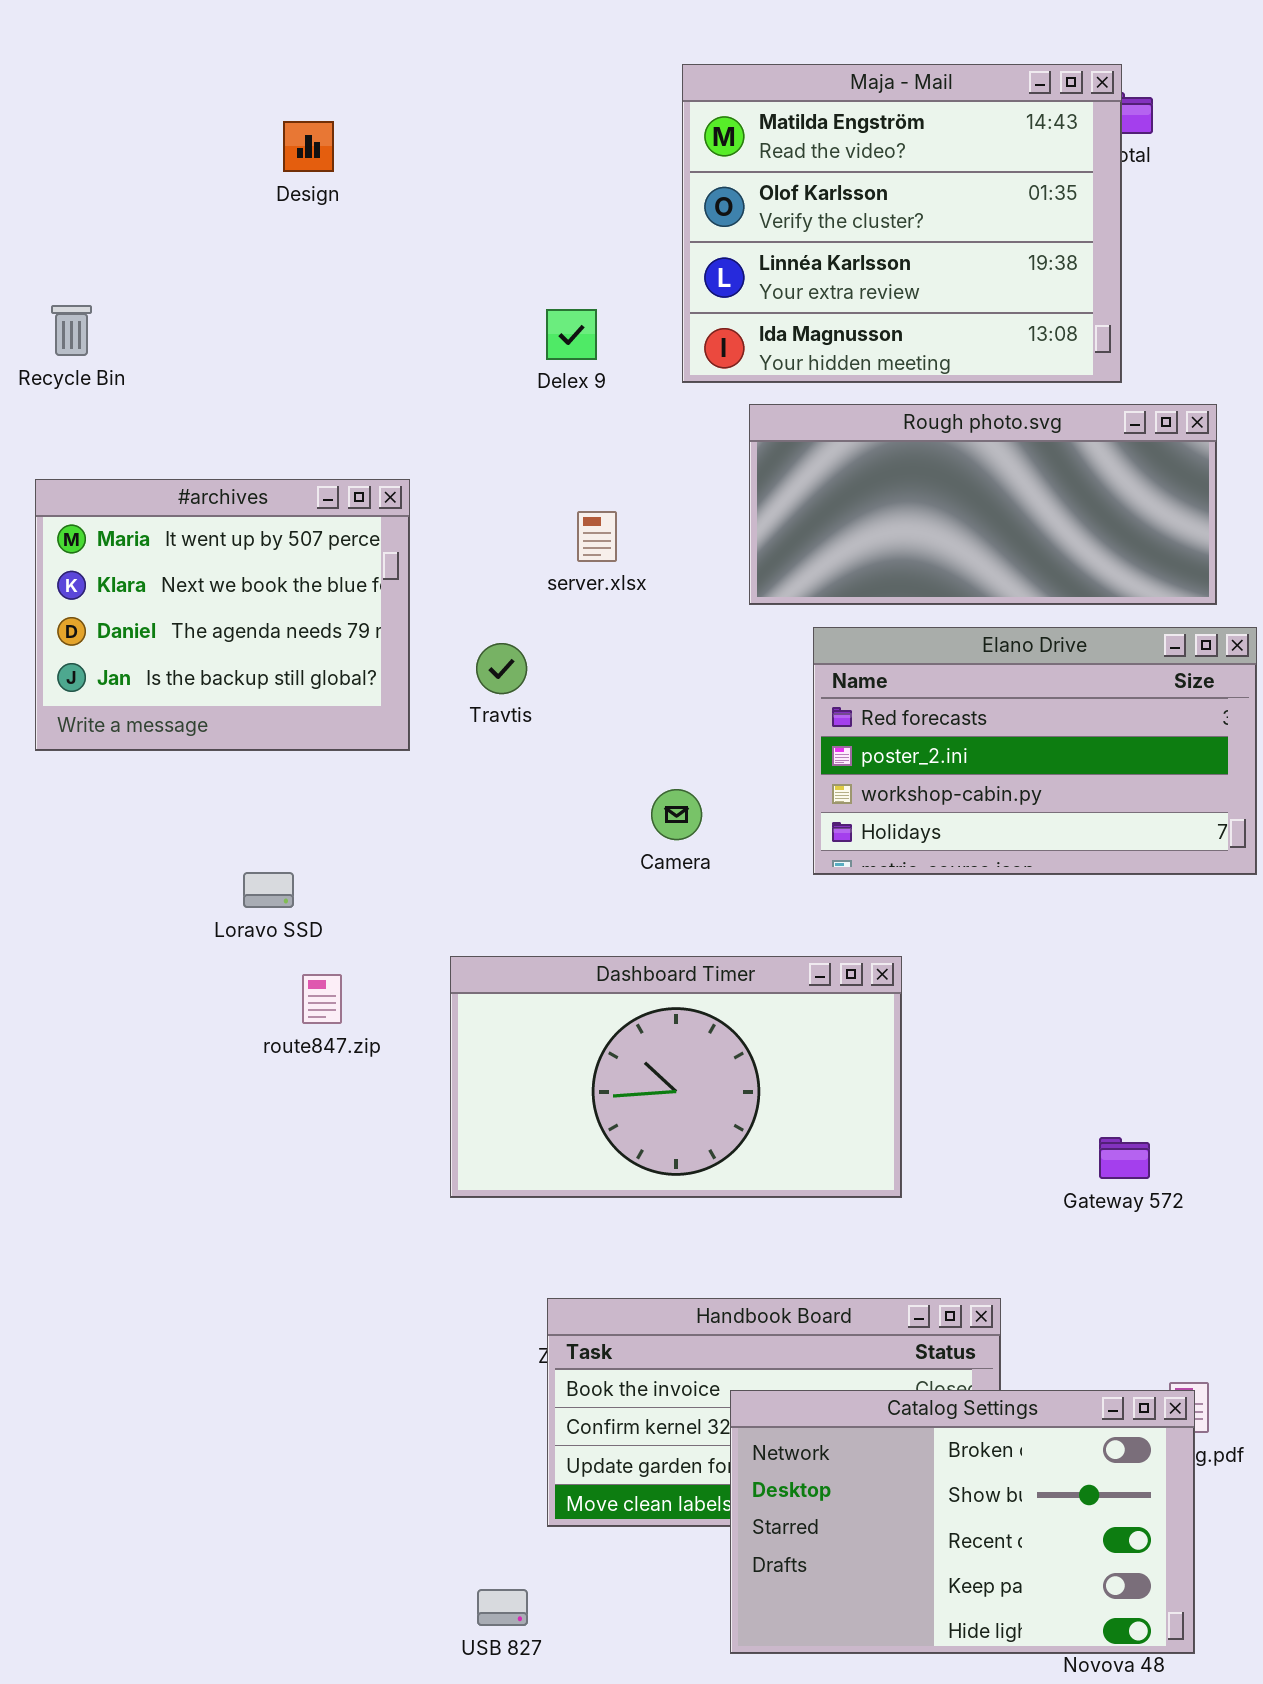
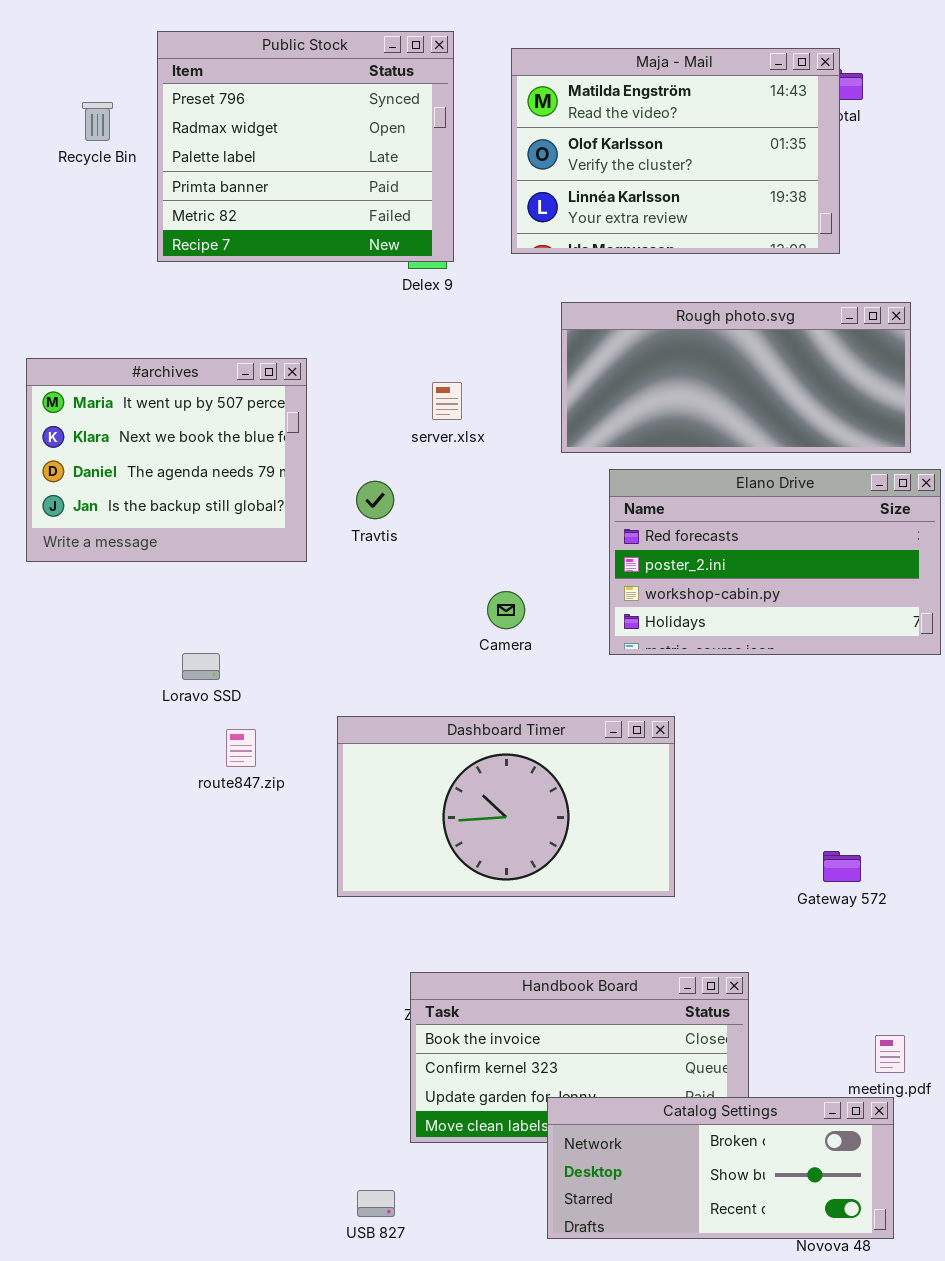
Public Stock: none -> [157,31,454,262], opened
Maja - Mail: [682,64,1122,383] -> [511,48,840,254], resized
Recycle Bin: [51,305,92,356] -> [82,102,113,141], moved
Catalog Settings: [730,1390,1195,1654] -> [547,1097,894,1239], resized

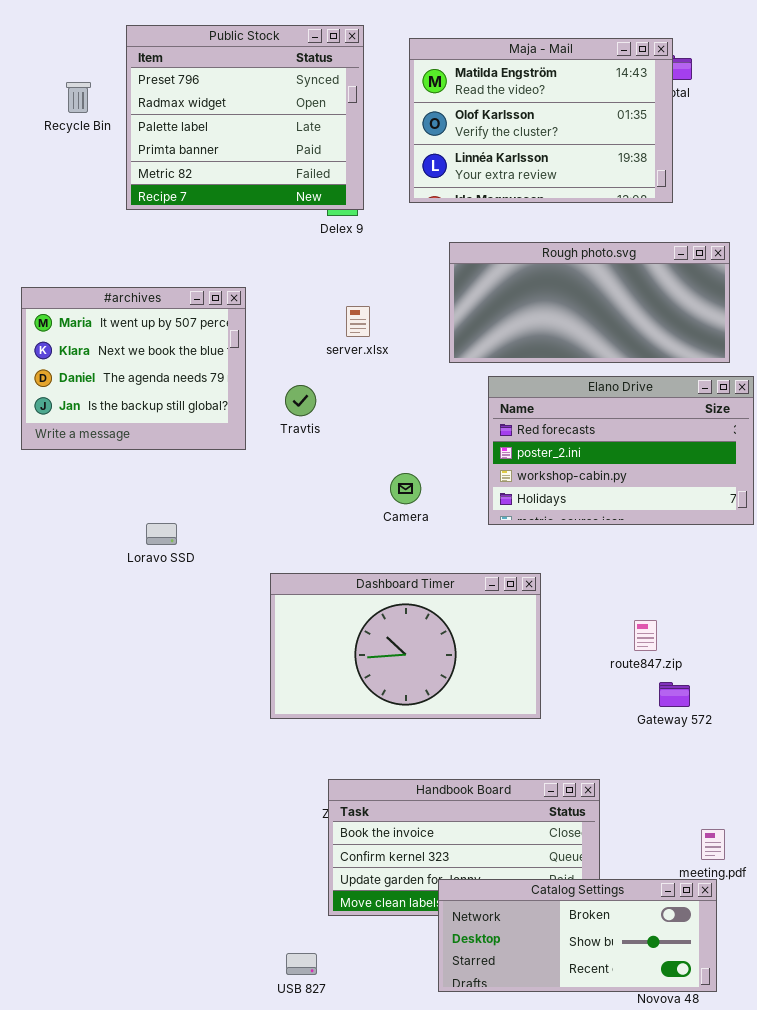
route847.zip: [226,729,256,767] -> [634,620,657,651], moved

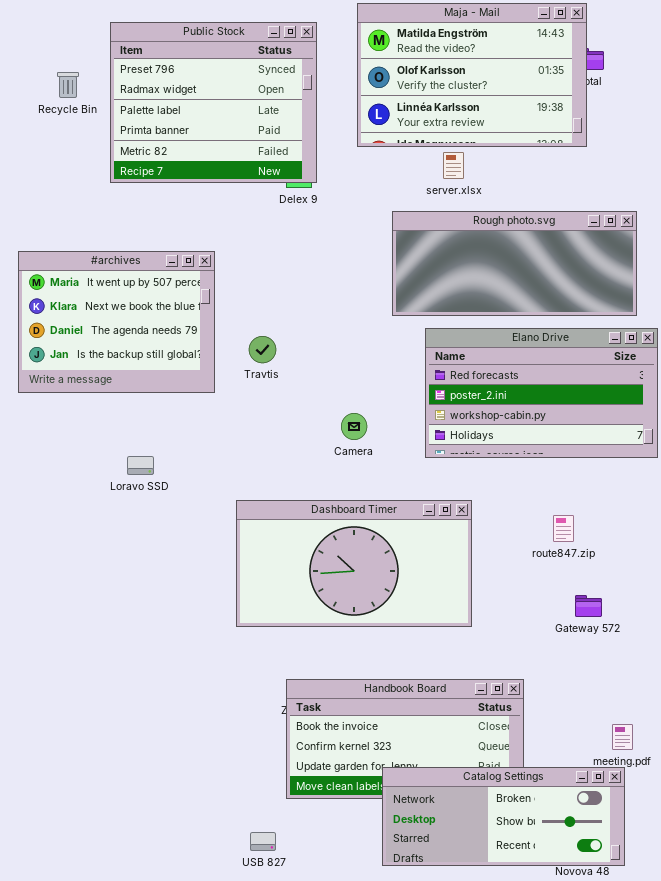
Maja - Mail: [409,38,673,203] -> [357,3,587,147], moved
server.xlsx: [346,306,370,337] -> [443,152,464,179], moved
route847.zip: [634,620,657,651] -> [553,515,574,542], moved

